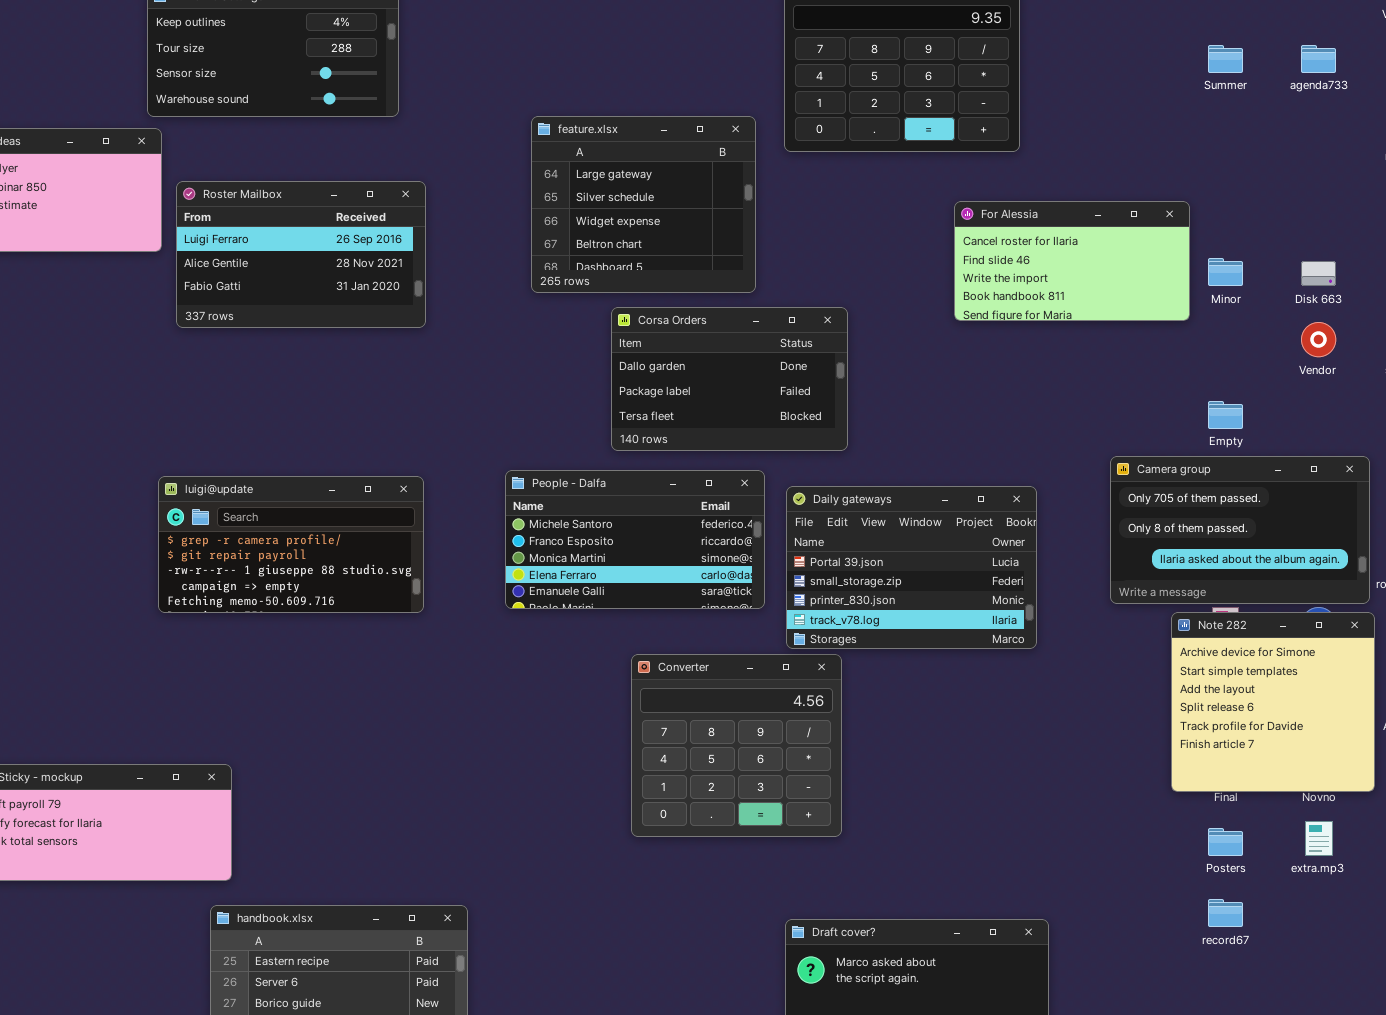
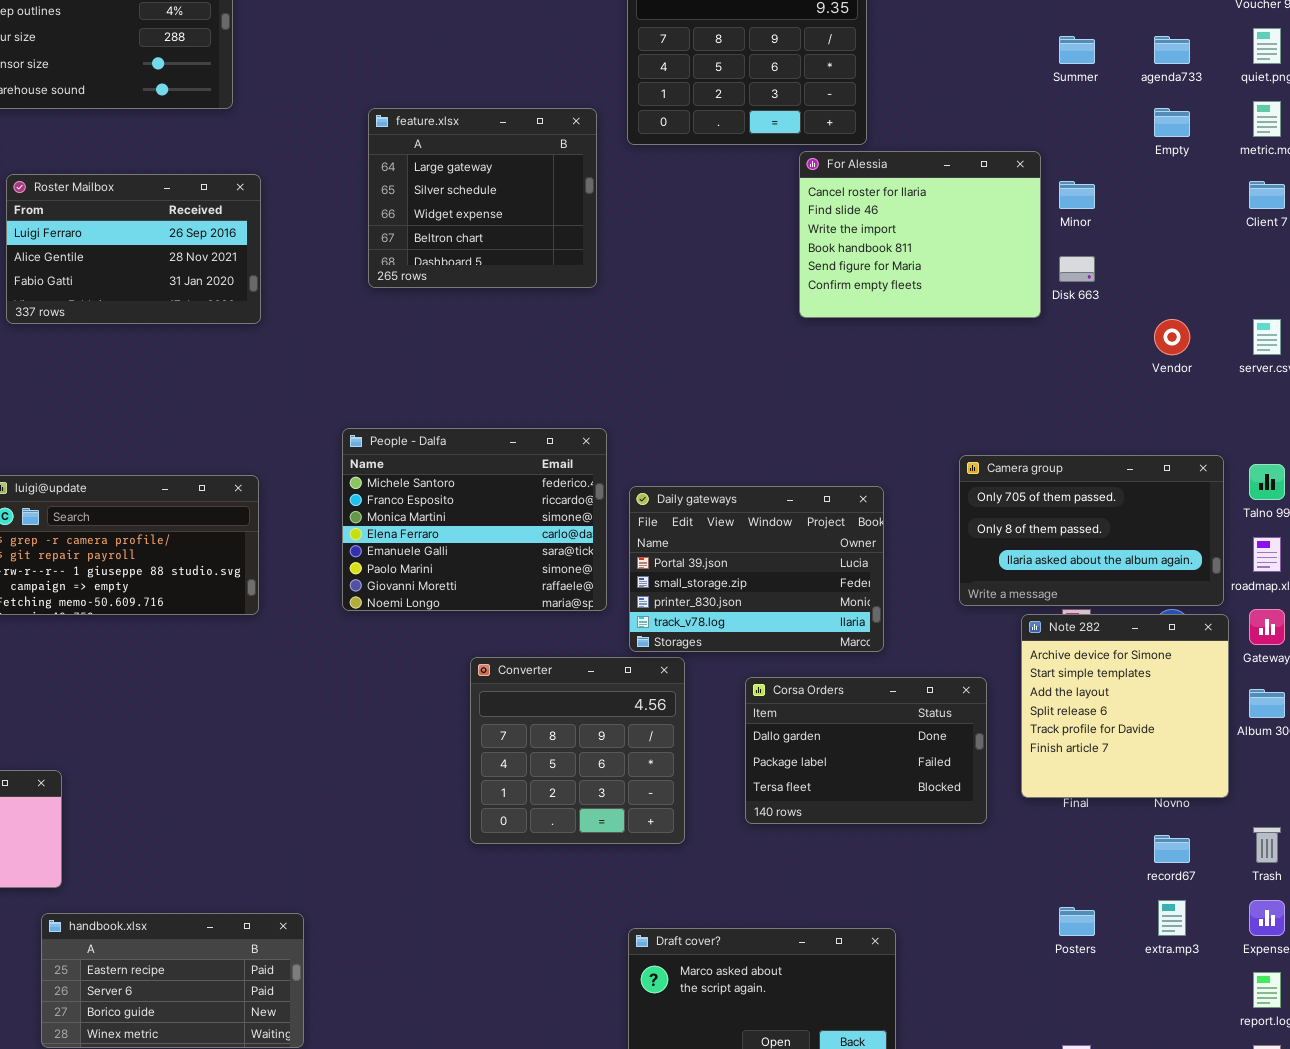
For Alessia: [954,201,1190,321] -> [799,151,1041,318], resized
Minor: [1208,258,1243,286] -> [1059,181,1095,209], moved
Disk 663: [1301,261,1336,286] -> [1059,256,1095,282], moved
Corsa Orders: [611,307,848,451] -> [745,677,987,824], moved
Empty: [1208,401,1243,429] -> [1154,108,1190,137], moved
People - Dalfa: [505,470,765,609] -> [342,428,607,611], resized
extra.mp3: [1305,821,1333,856] -> [1158,900,1186,936], moved
Posters: [1208,828,1243,856] -> [1059,907,1095,936], moved
record67: [1208,899,1243,927] -> [1154,835,1190,863], moved

